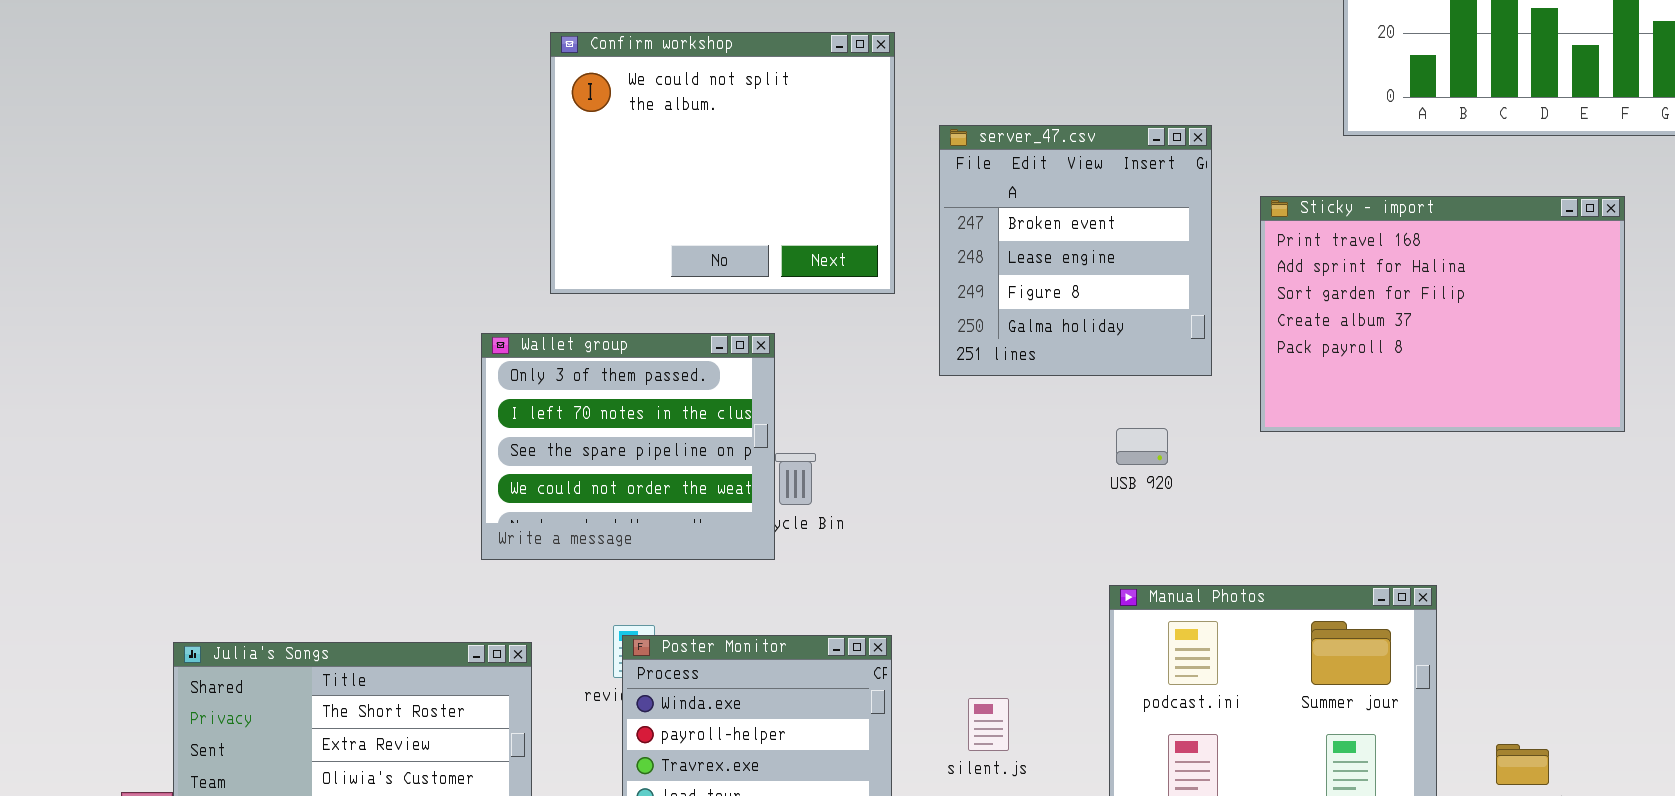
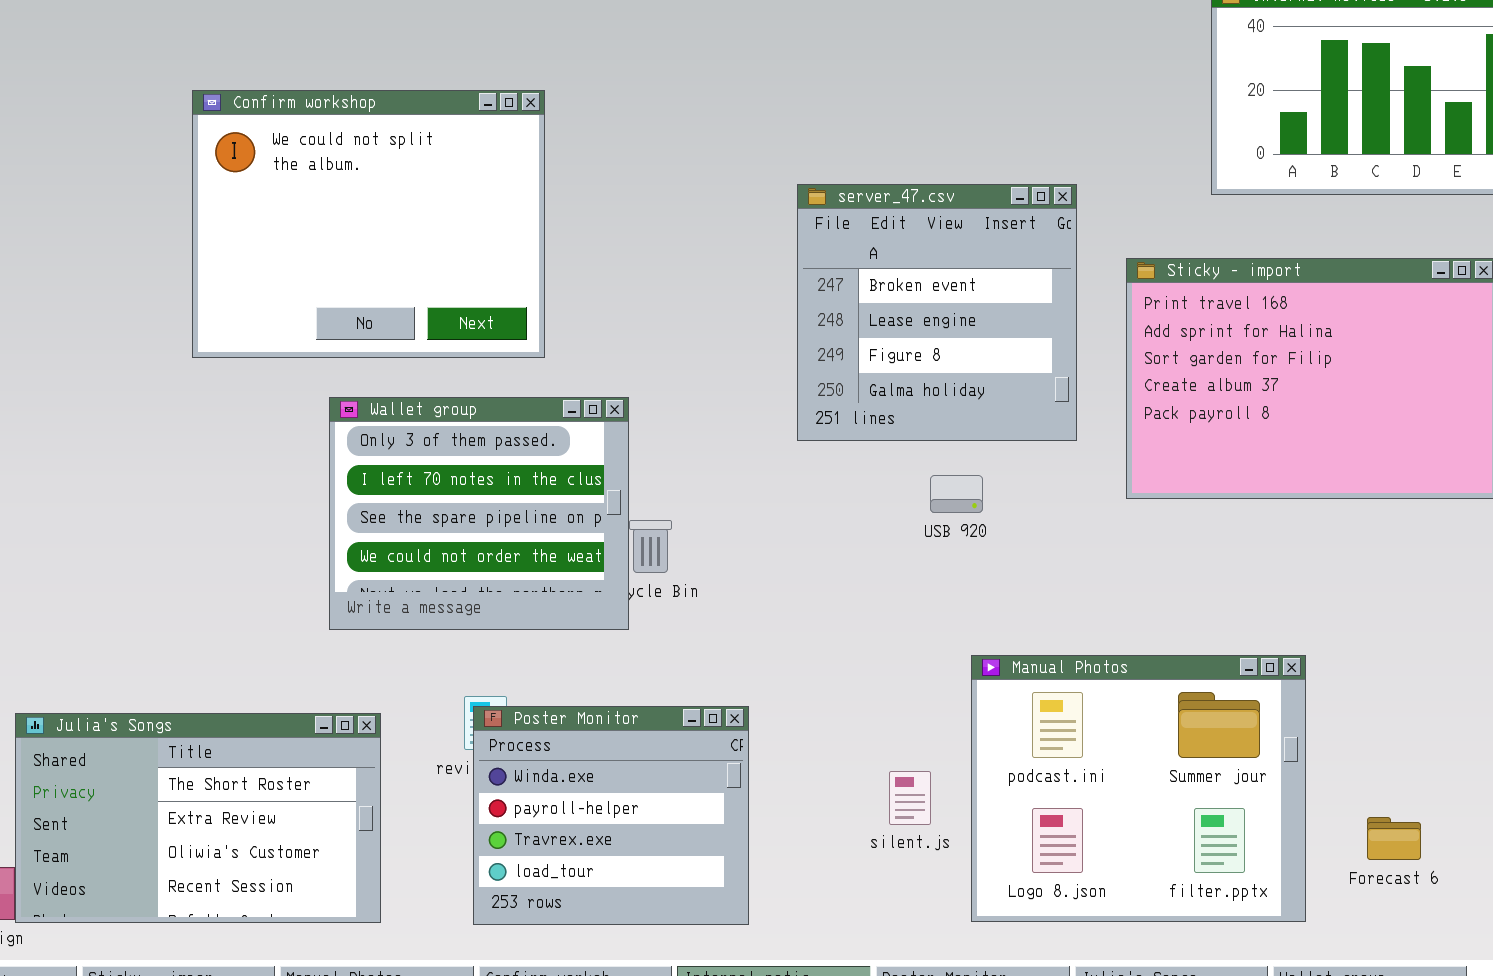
Confirm workshop: [550,32,895,294] -> [192,90,545,358], moved
USB 920: [1116,428,1168,465] -> [930,475,983,513], moved
silent.js: [968,698,1009,751] -> [889,771,931,825], moved

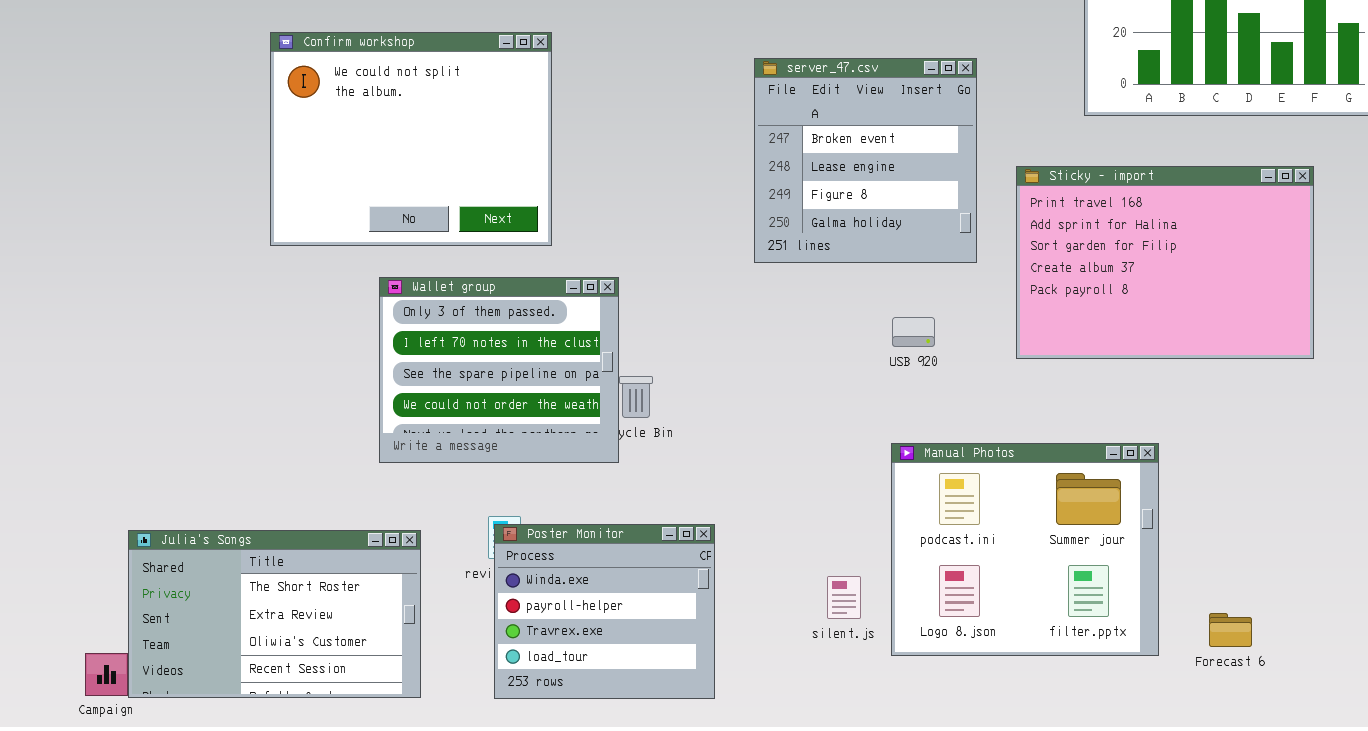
server_47.csv: [797,184,1077,441] -> [754,58,977,263], moved
USB 920: [930,475,983,513] -> [892,317,935,347], moved
Manual Photos: [971,655,1306,922] -> [891,443,1159,656], moved

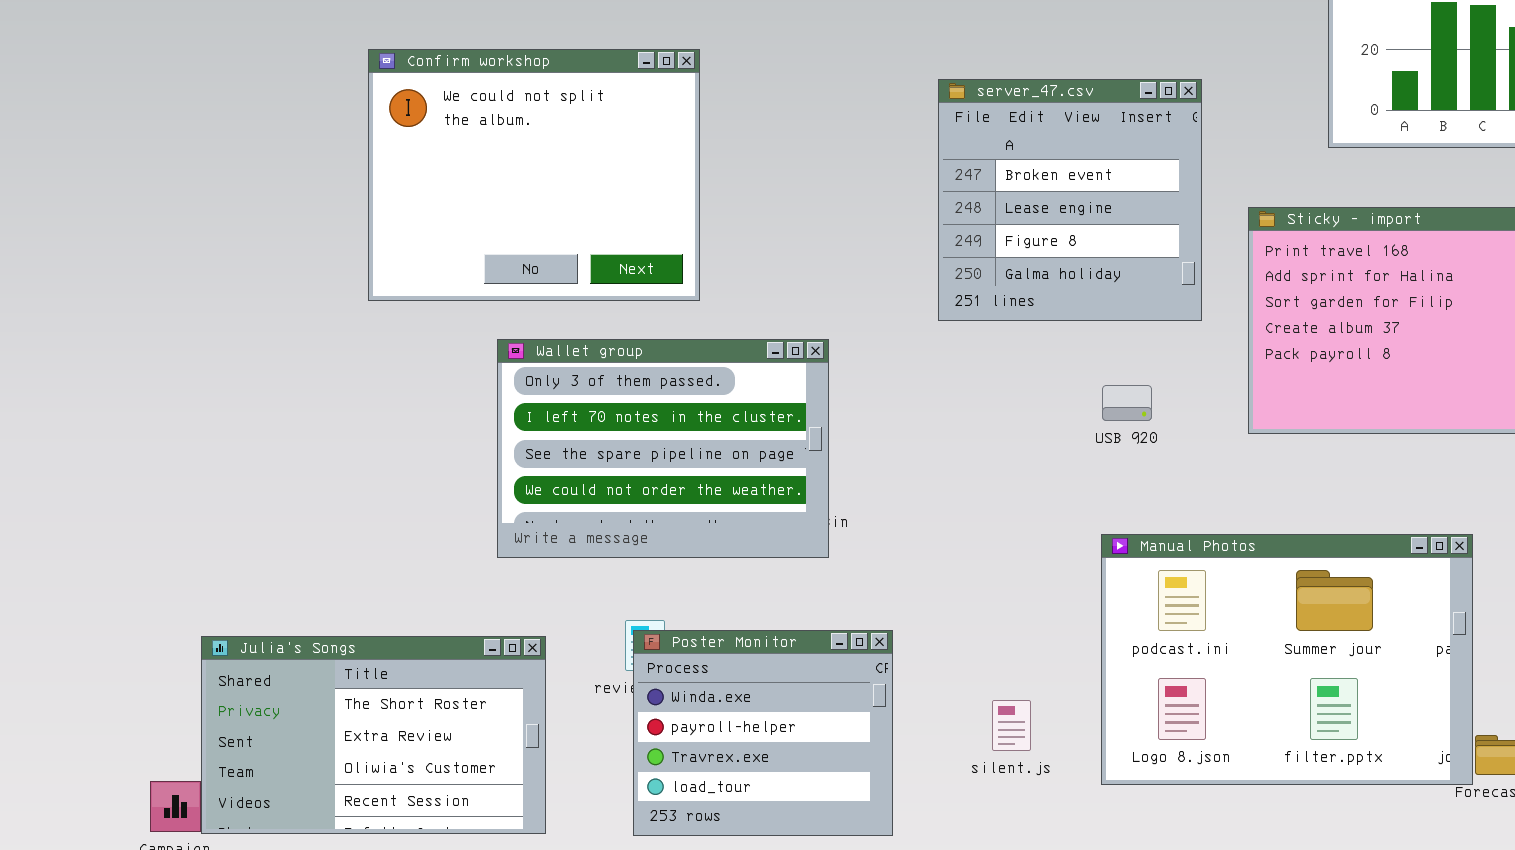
Wallet group: [379,277,619,463] -> [497,339,829,558], resized
Manual Photos: [891,443,1159,656] -> [1101,534,1473,785], resized
silent.js: [827,576,861,619] -> [992,700,1031,751], moved

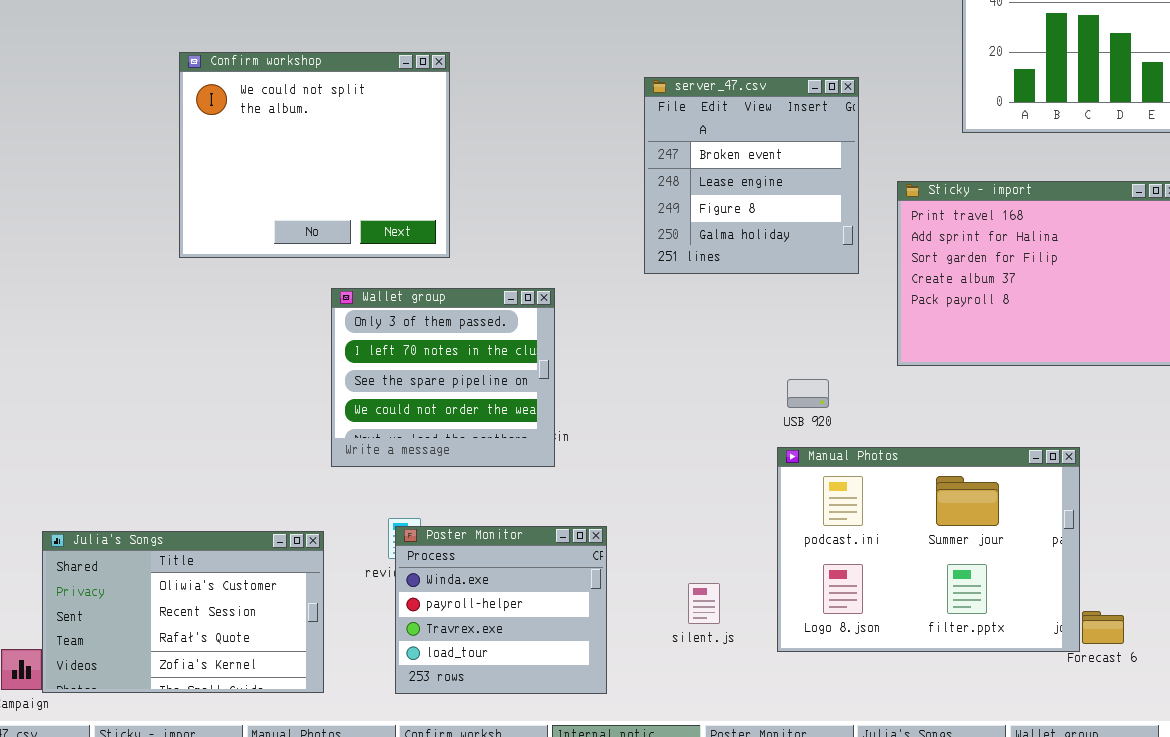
Wallet group: [497,339,829,558] -> [331,288,555,467], resized
USB 920: [1102,385,1152,421] -> [787,379,829,408], moved
Julia's Songs: [201,636,546,834] -> [42,531,324,693], scrolled down 2 rows

